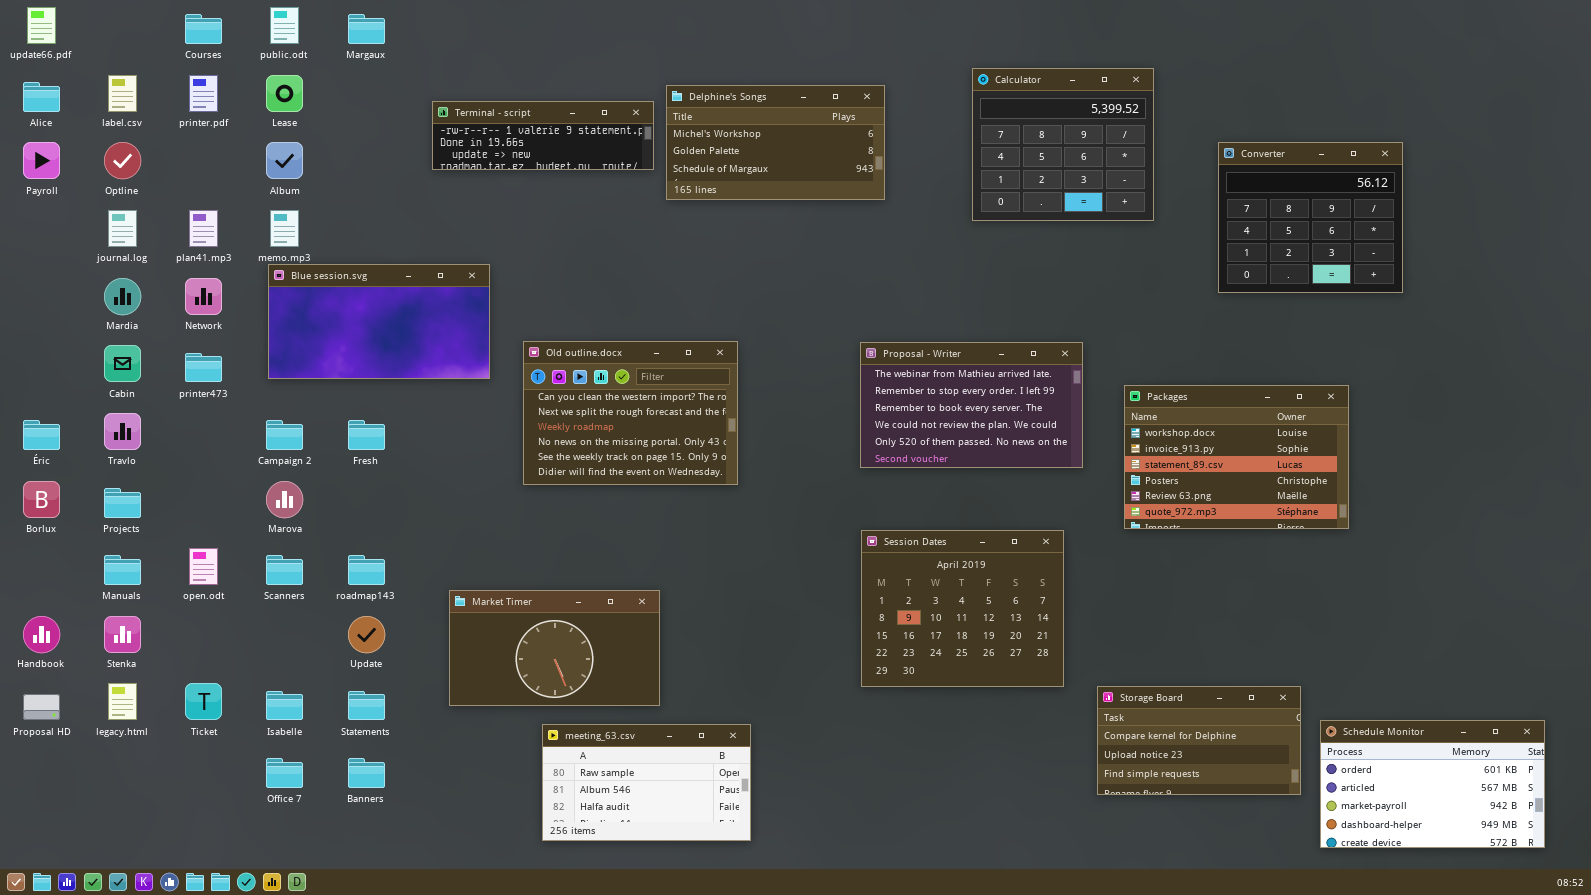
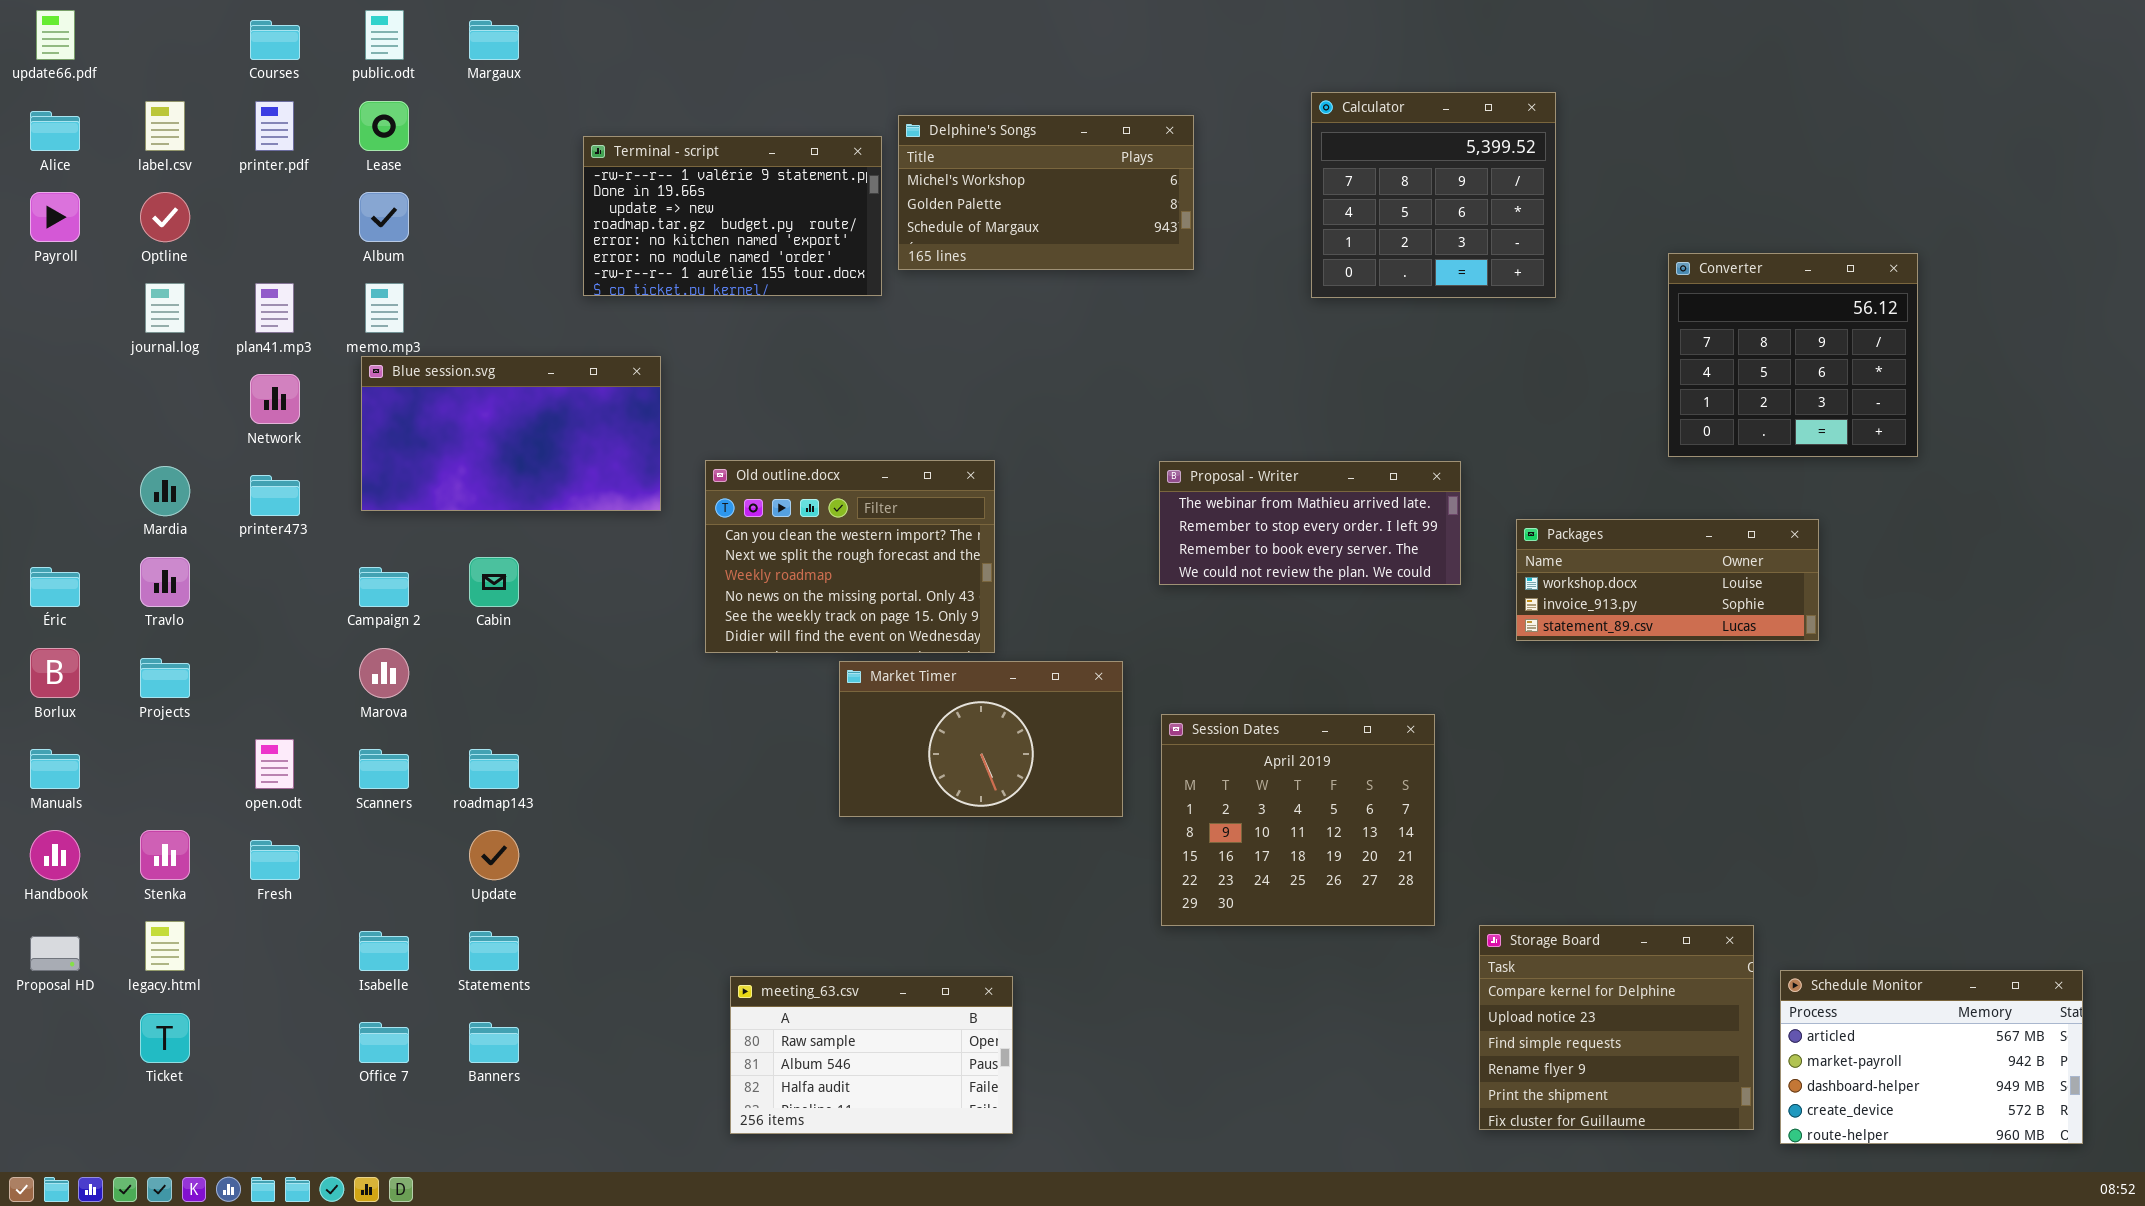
Terminal - script: [432,101,654,170] -> [583,136,882,296], resized
Converter: [1218,142,1403,293] -> [1668,253,1918,457], moved
Mardia: [104,278,141,315] -> [140,466,190,516], moved
Proposal - Writer: [860,342,1083,468] -> [1159,461,1461,585], resized
Cabin: [104,345,141,382] -> [469,557,519,607], moved
Packages: [1124,385,1349,529] -> [1516,519,1819,641], resized
Fresh: [348,420,385,450] -> [250,840,300,880], moved
Manuals: [104,555,141,585] -> [30,749,80,789], moved
Market Timer: [449,590,660,706] -> [839,661,1123,817], moved
Ticket: [185,683,222,720] -> [140,1013,190,1063], moved
Storage Board: [1097,686,1301,795] -> [1479,925,1754,1130], resized
Schedule Monitor: [1320,720,1545,848] -> [1780,970,2083,1144], scrolled down 1 row

